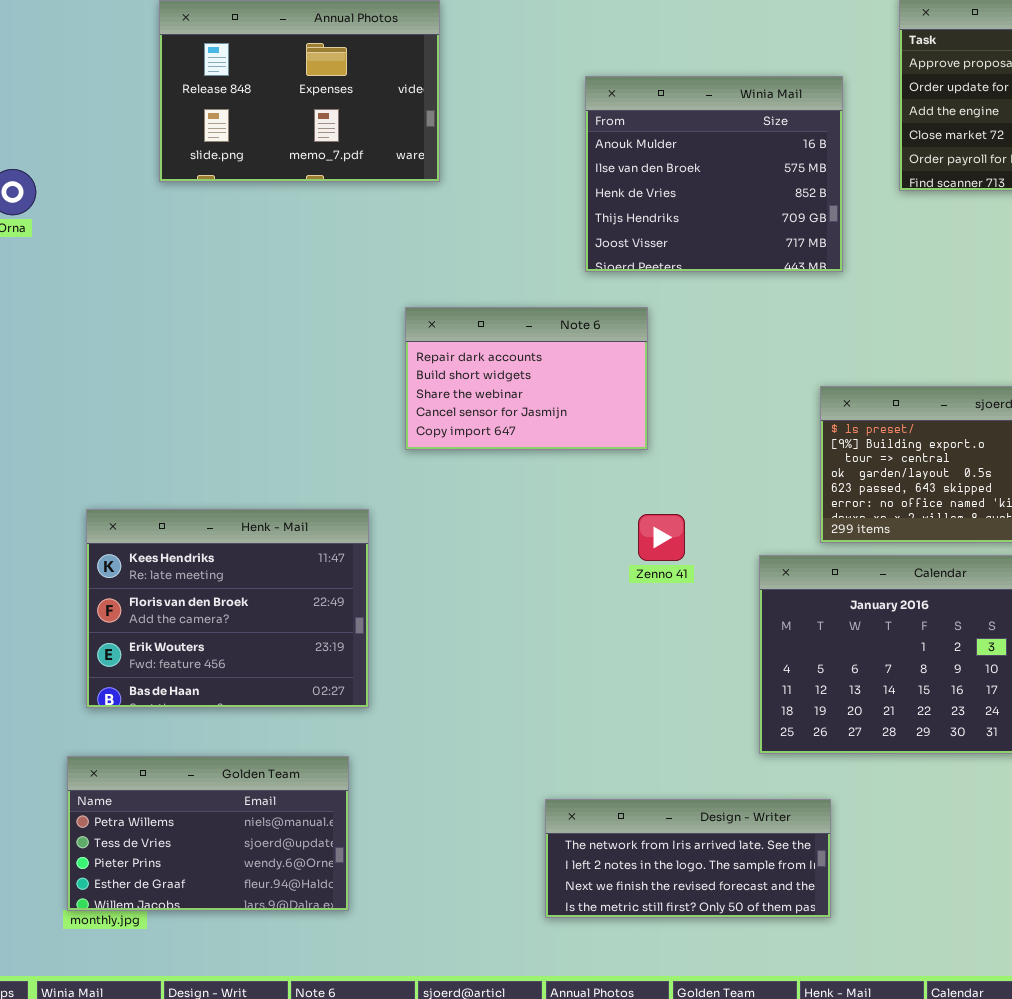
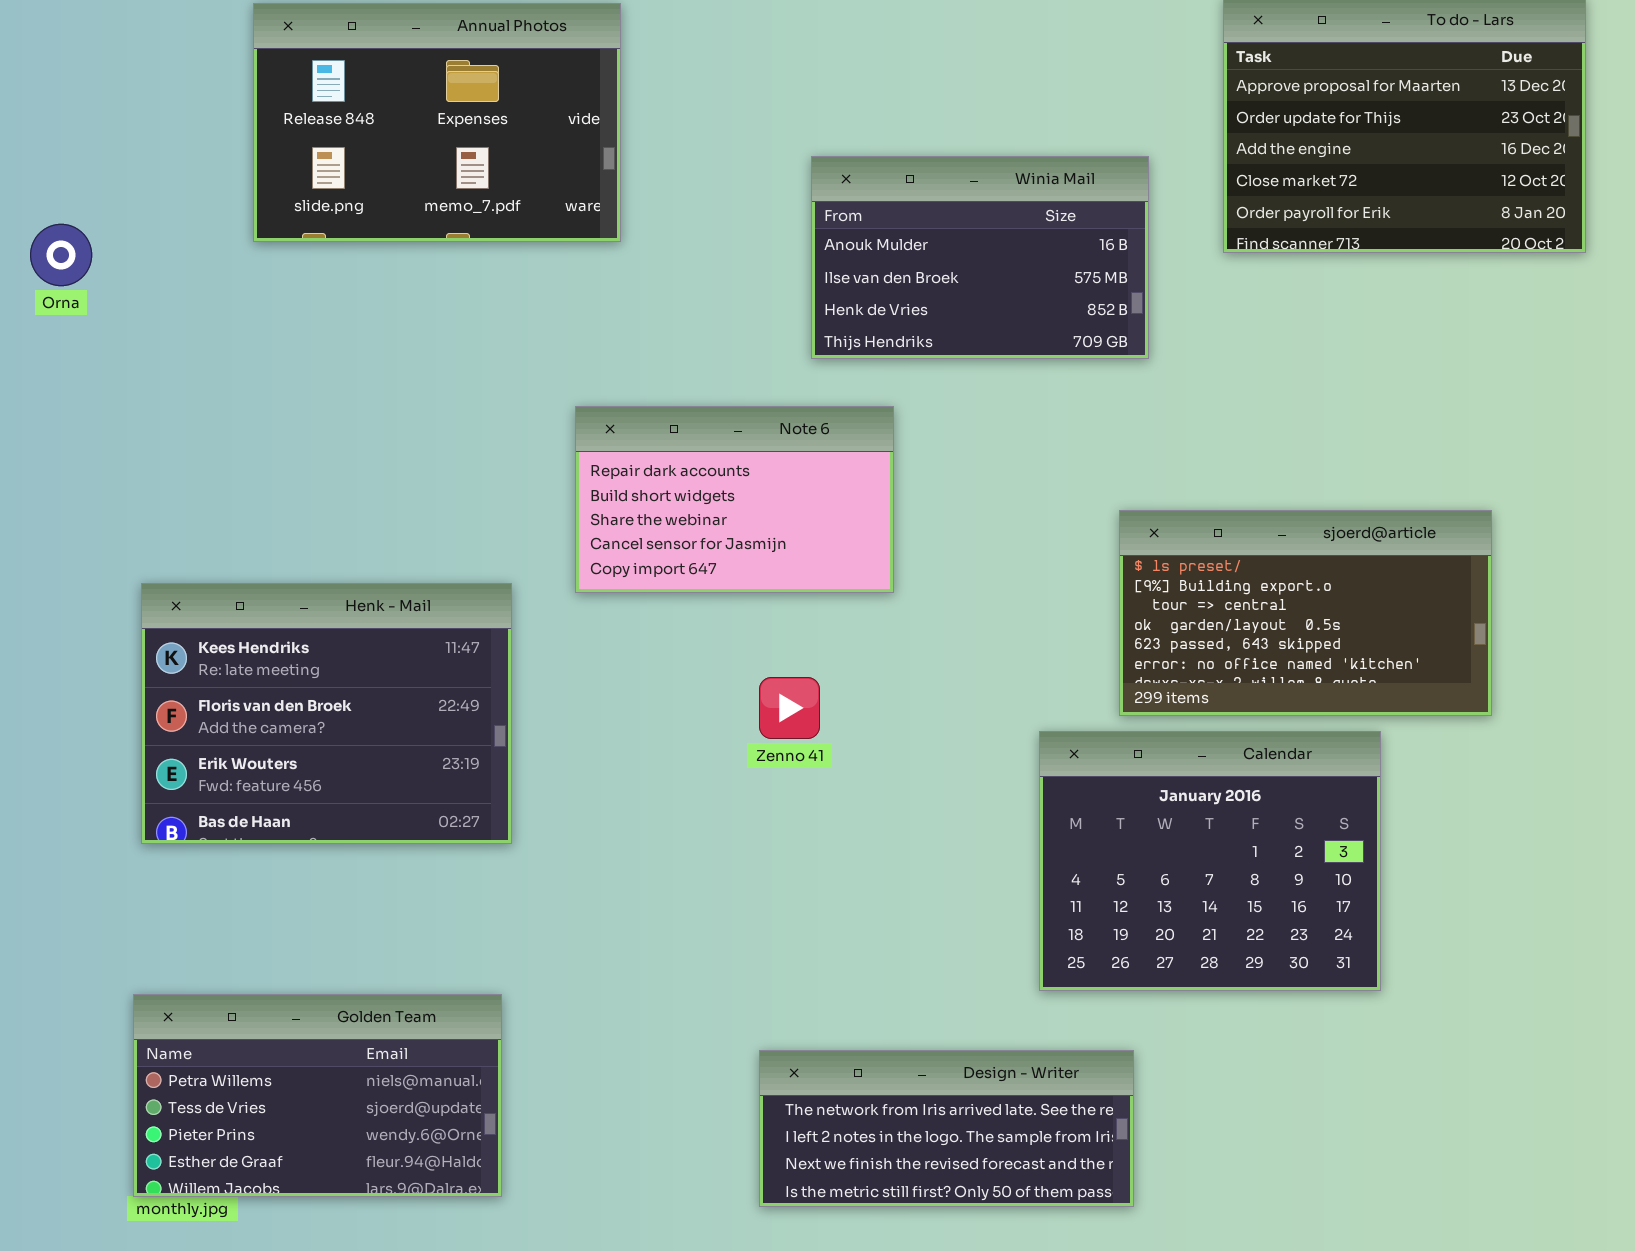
Winia Mail: [585,76,843,272] -> [811,156,1149,359], resized
Henk - Mail: [86,509,369,708] -> [141,583,512,844], moved
Zenno 41: [638,514,685,561] -> [759,677,820,739], moved

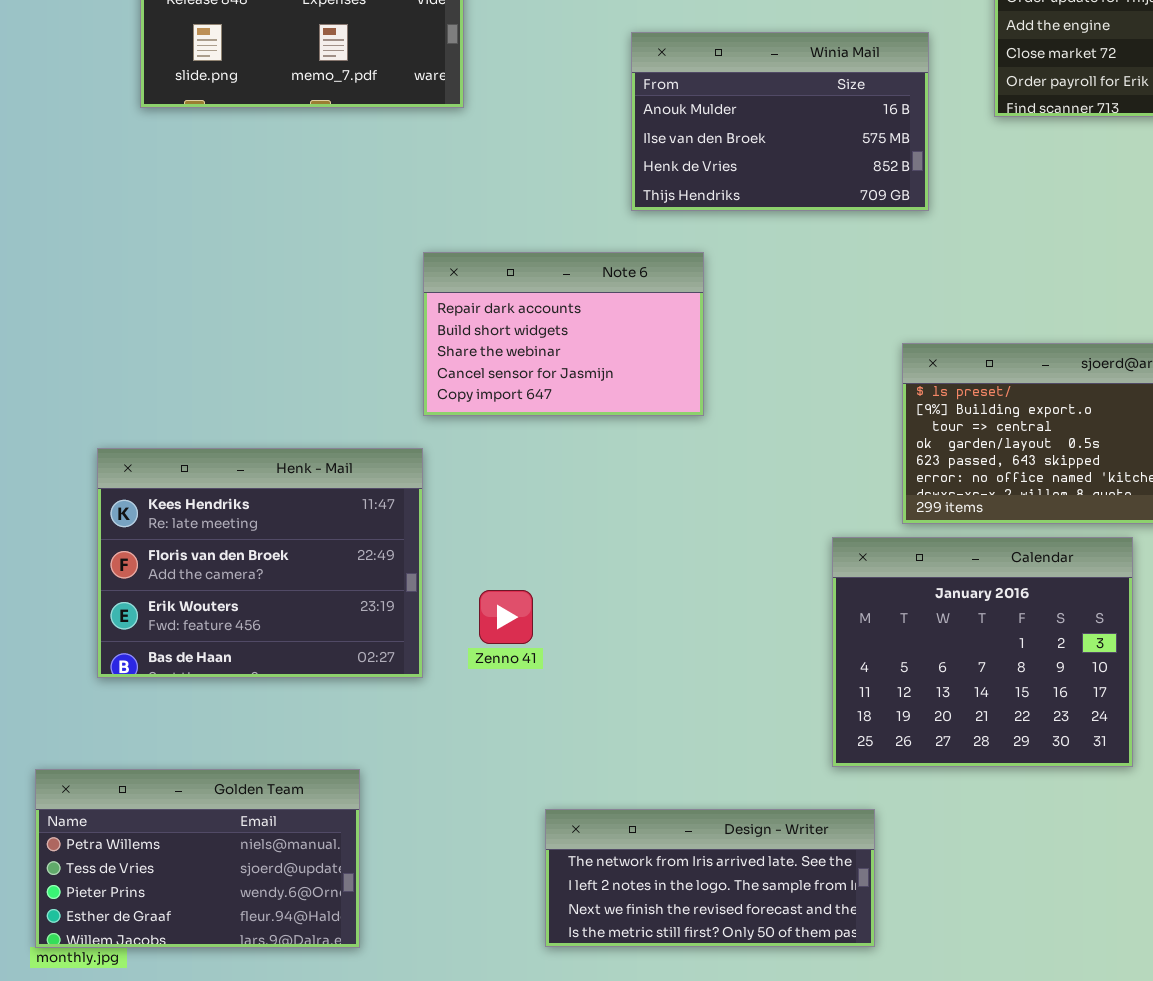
Henk - Mail: [141,583,512,844] -> [97,448,423,678], moved
Zenno 41: [759,677,820,739] -> [479,590,533,644], moved
Design - Writer: [759,1050,1134,1207] -> [545,809,875,947], moved

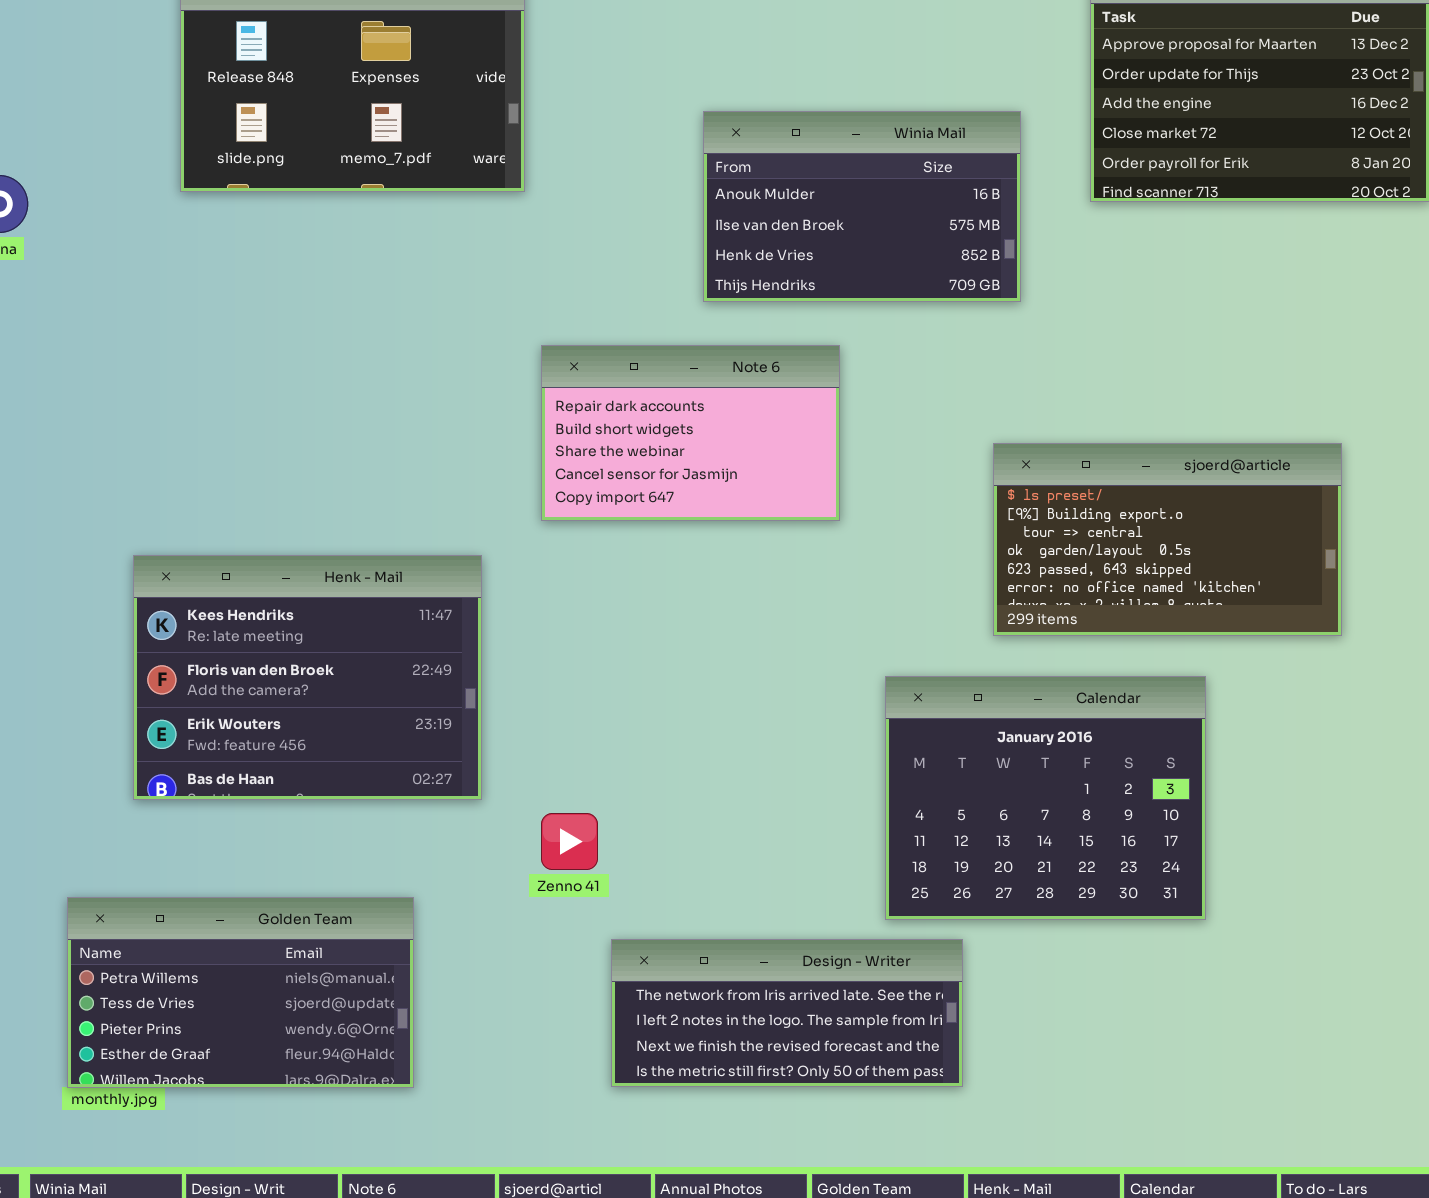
Note 6: [423,252,704,416] -> [541,345,840,521], moved
Calendar: [832,537,1133,767] -> [885,676,1206,920], moved
Zenno 41: [479,590,533,644] -> [541,813,598,870], moved

